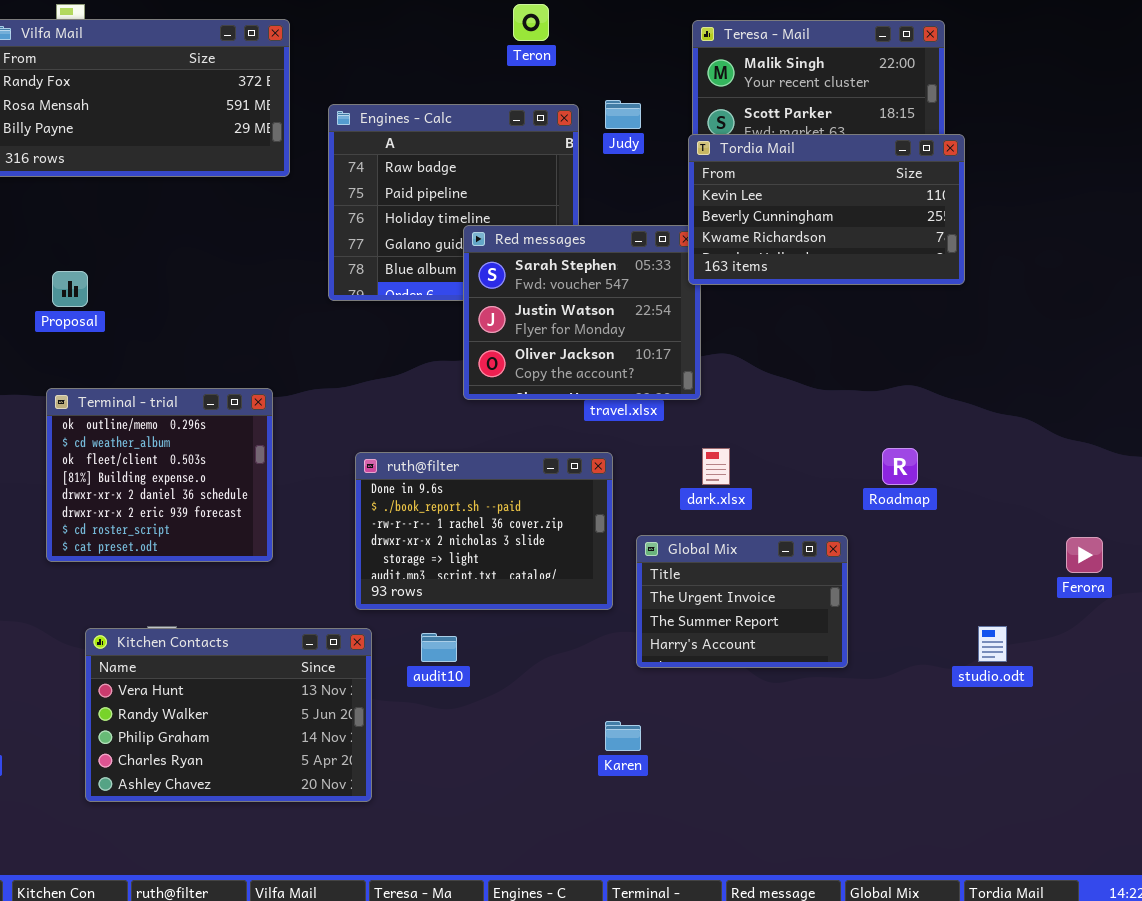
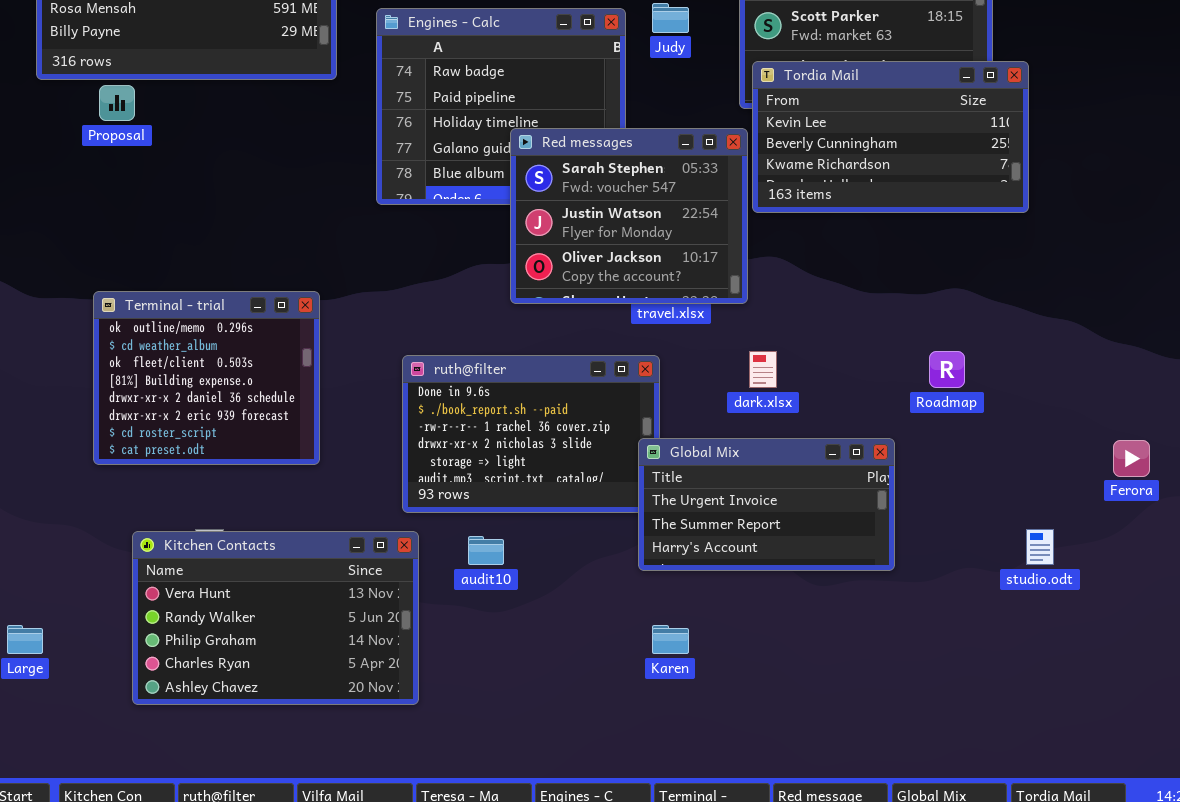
Tordia Mail: [688,134,965,285] -> [752,61,1029,213], moved
Proposal: [52,271,88,307] -> [99,85,135,121], moved
Global Mix: [636,535,848,668] -> [638,438,895,571], resized

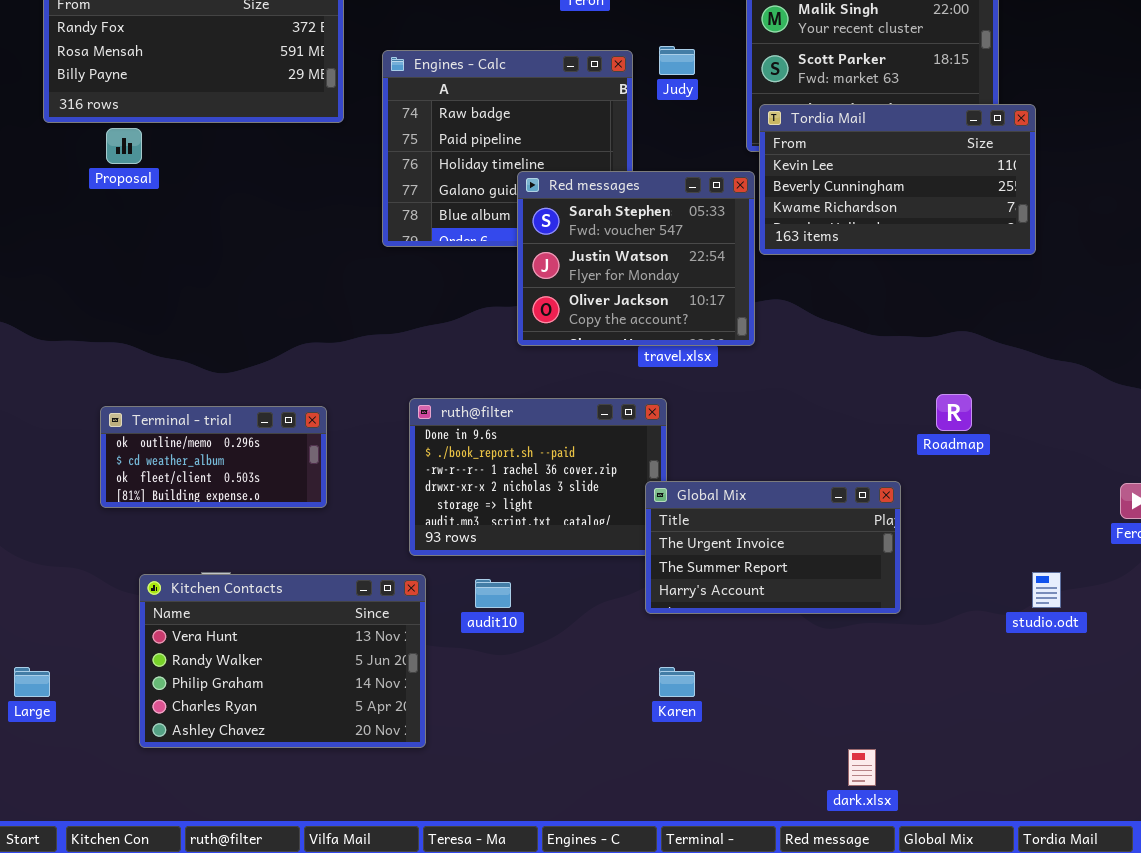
Terminal - trial: [93,291,320,465] -> [100,406,327,508], resized
dark.xlsx: [749,351,777,388] -> [848,749,876,786], moved

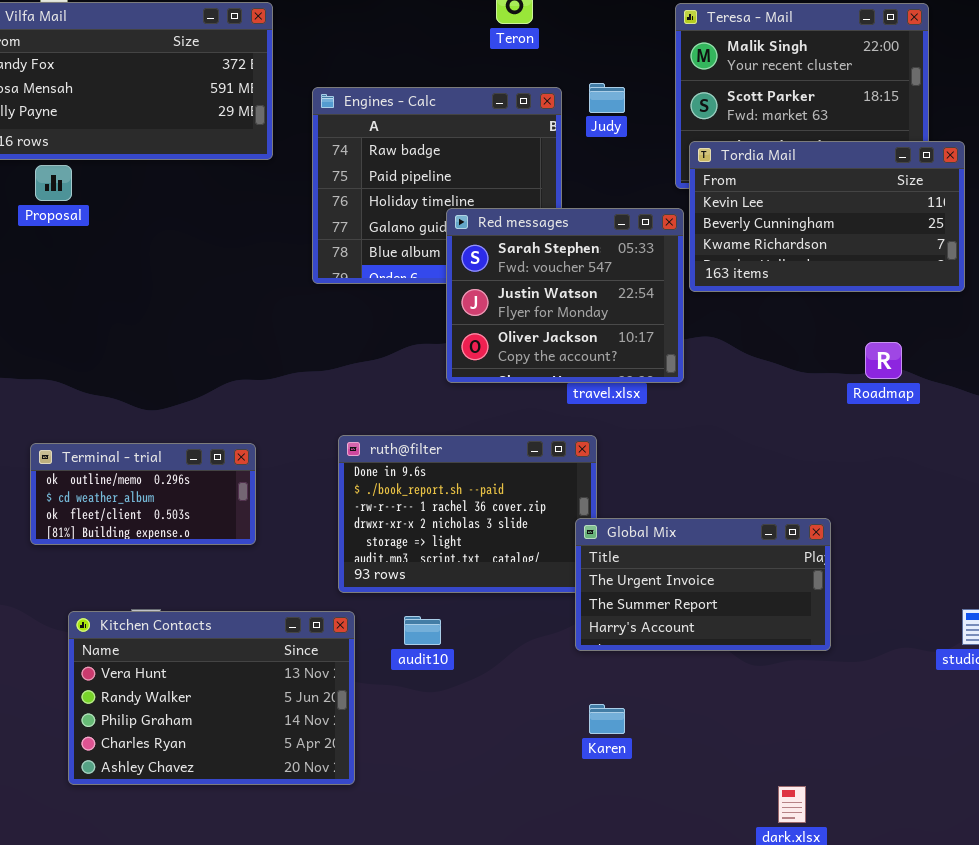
Roadmap: [936,394,972,431] -> [865,342,902,379], moved

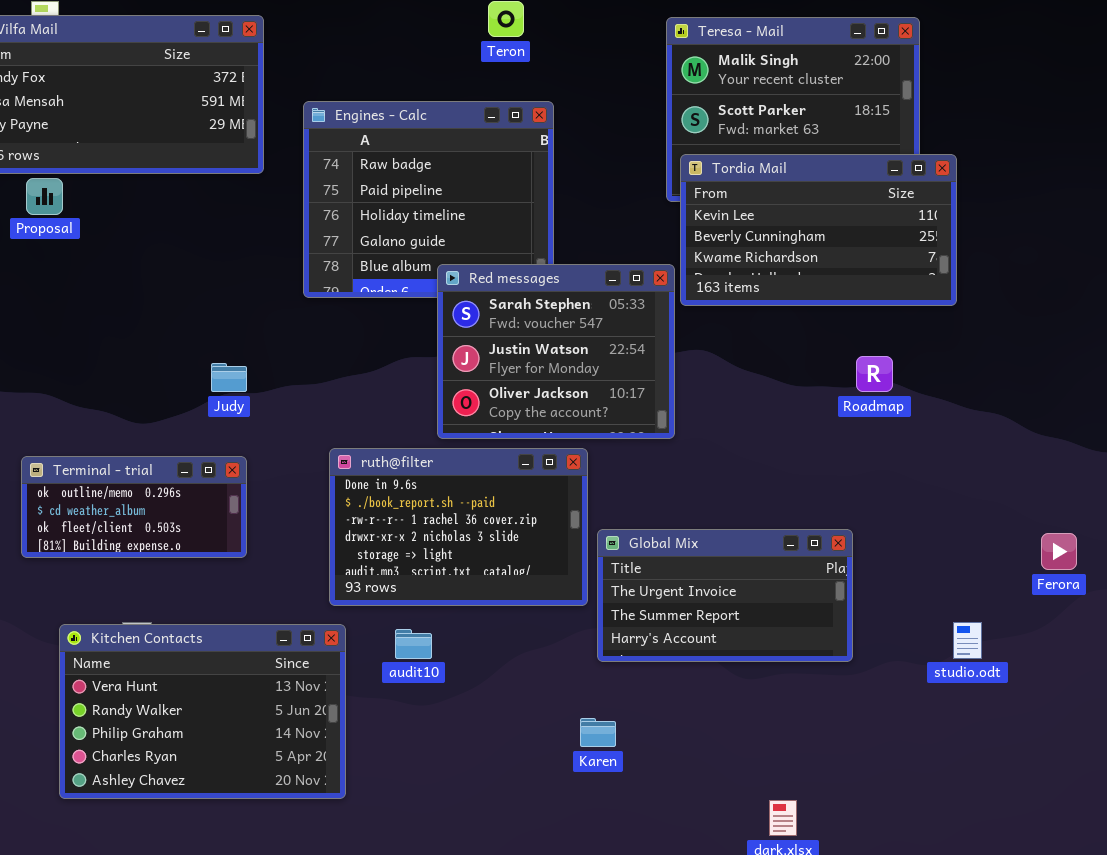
Judy: [589,83,625,113] -> [211,363,247,392], moved
Red messages: [446,208,684,383] -> [437,264,675,439], moved
Global Mix: [575,518,831,651] -> [597,529,853,662], moved

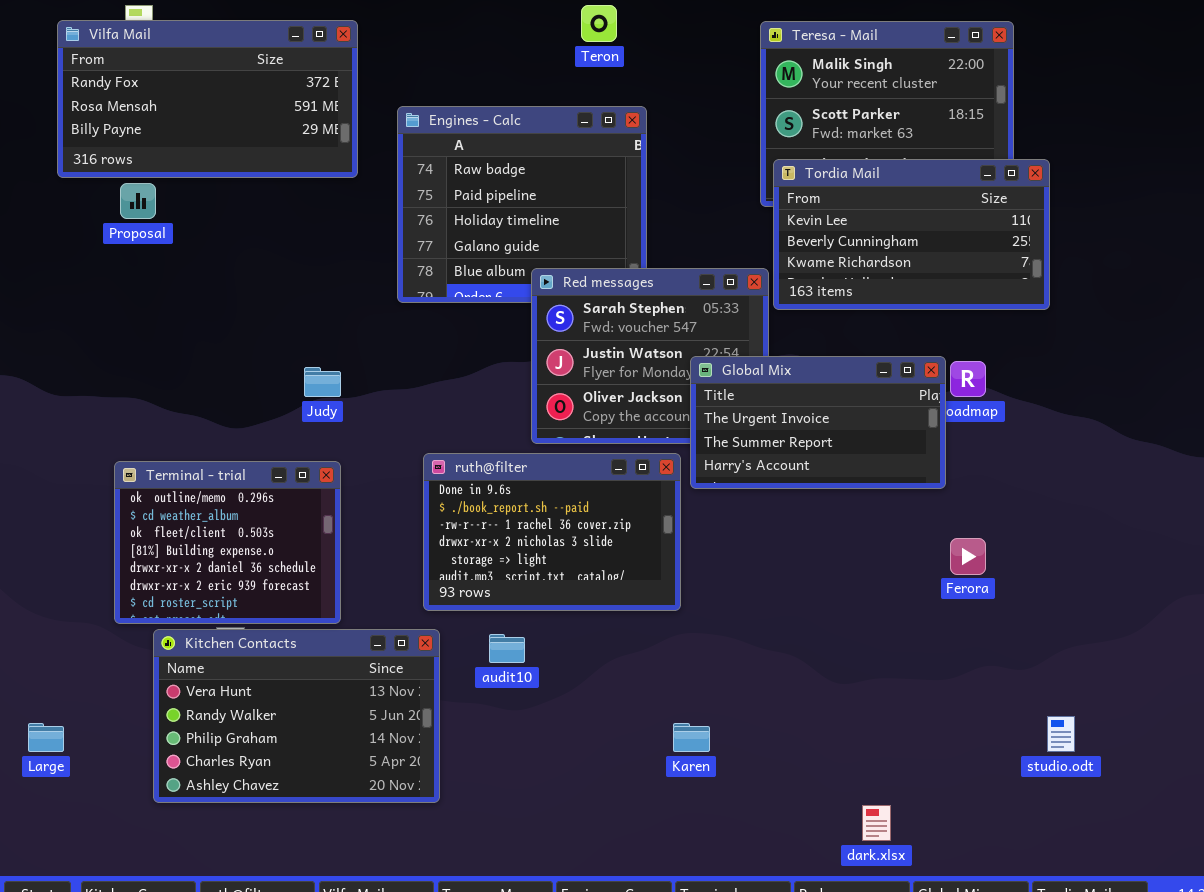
Terminal - trial: [21,456,247,558] -> [114,461,341,624], resized
Global Mix: [597,529,853,662] -> [690,356,946,489], moved
Ferora: [1041,533,1077,570] -> [950,538,986,575], moved
studio.odt: [953,622,982,659] -> [1047,716,1075,752], moved

